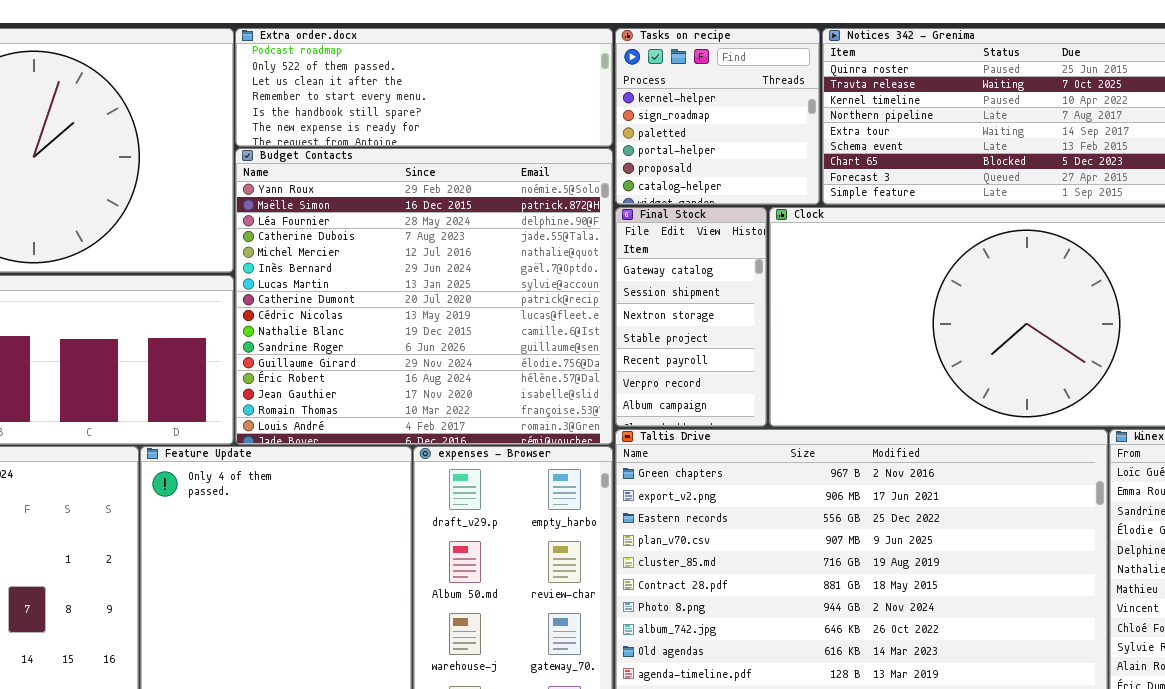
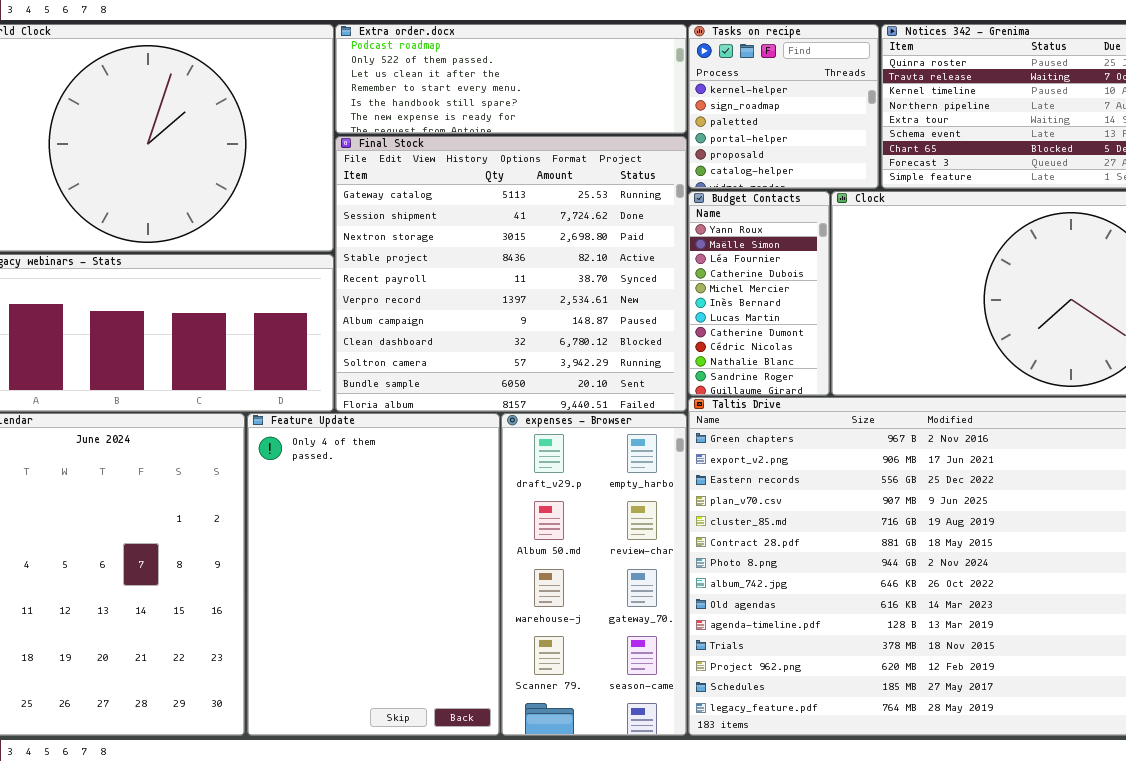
Budget Contacts: [235,148,613,445] -> [688,191,830,396], moved, resized
Final Stock: [615,207,767,427] -> [335,136,687,412], moved, resized

